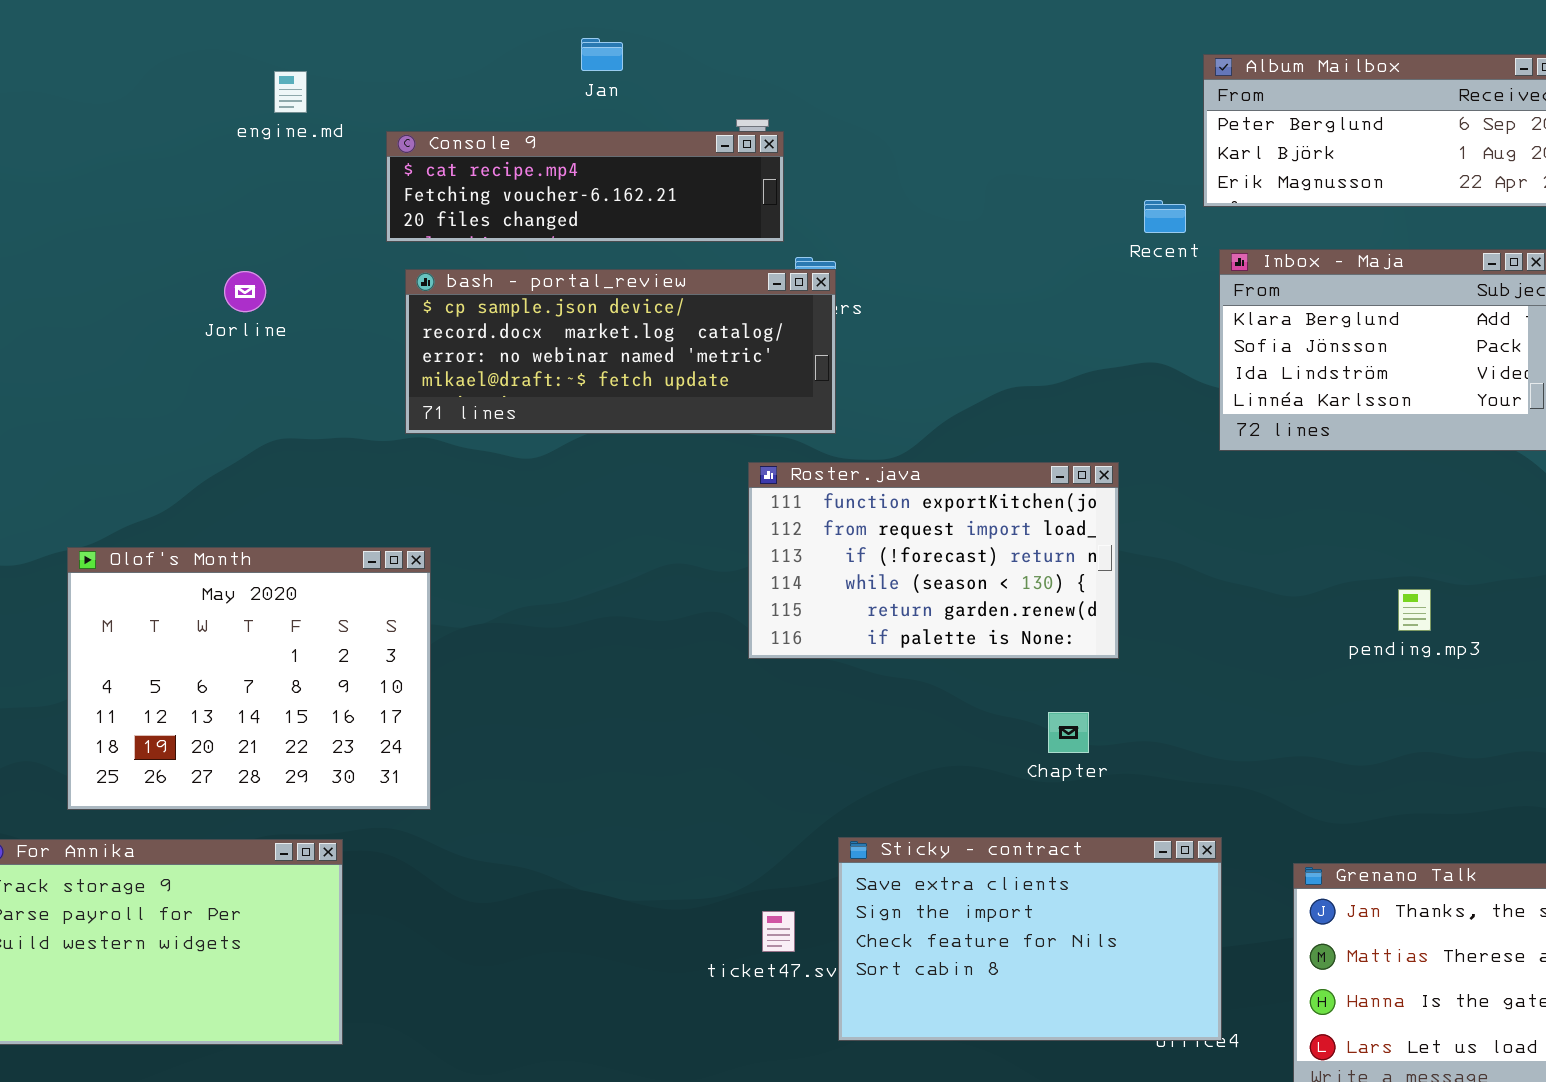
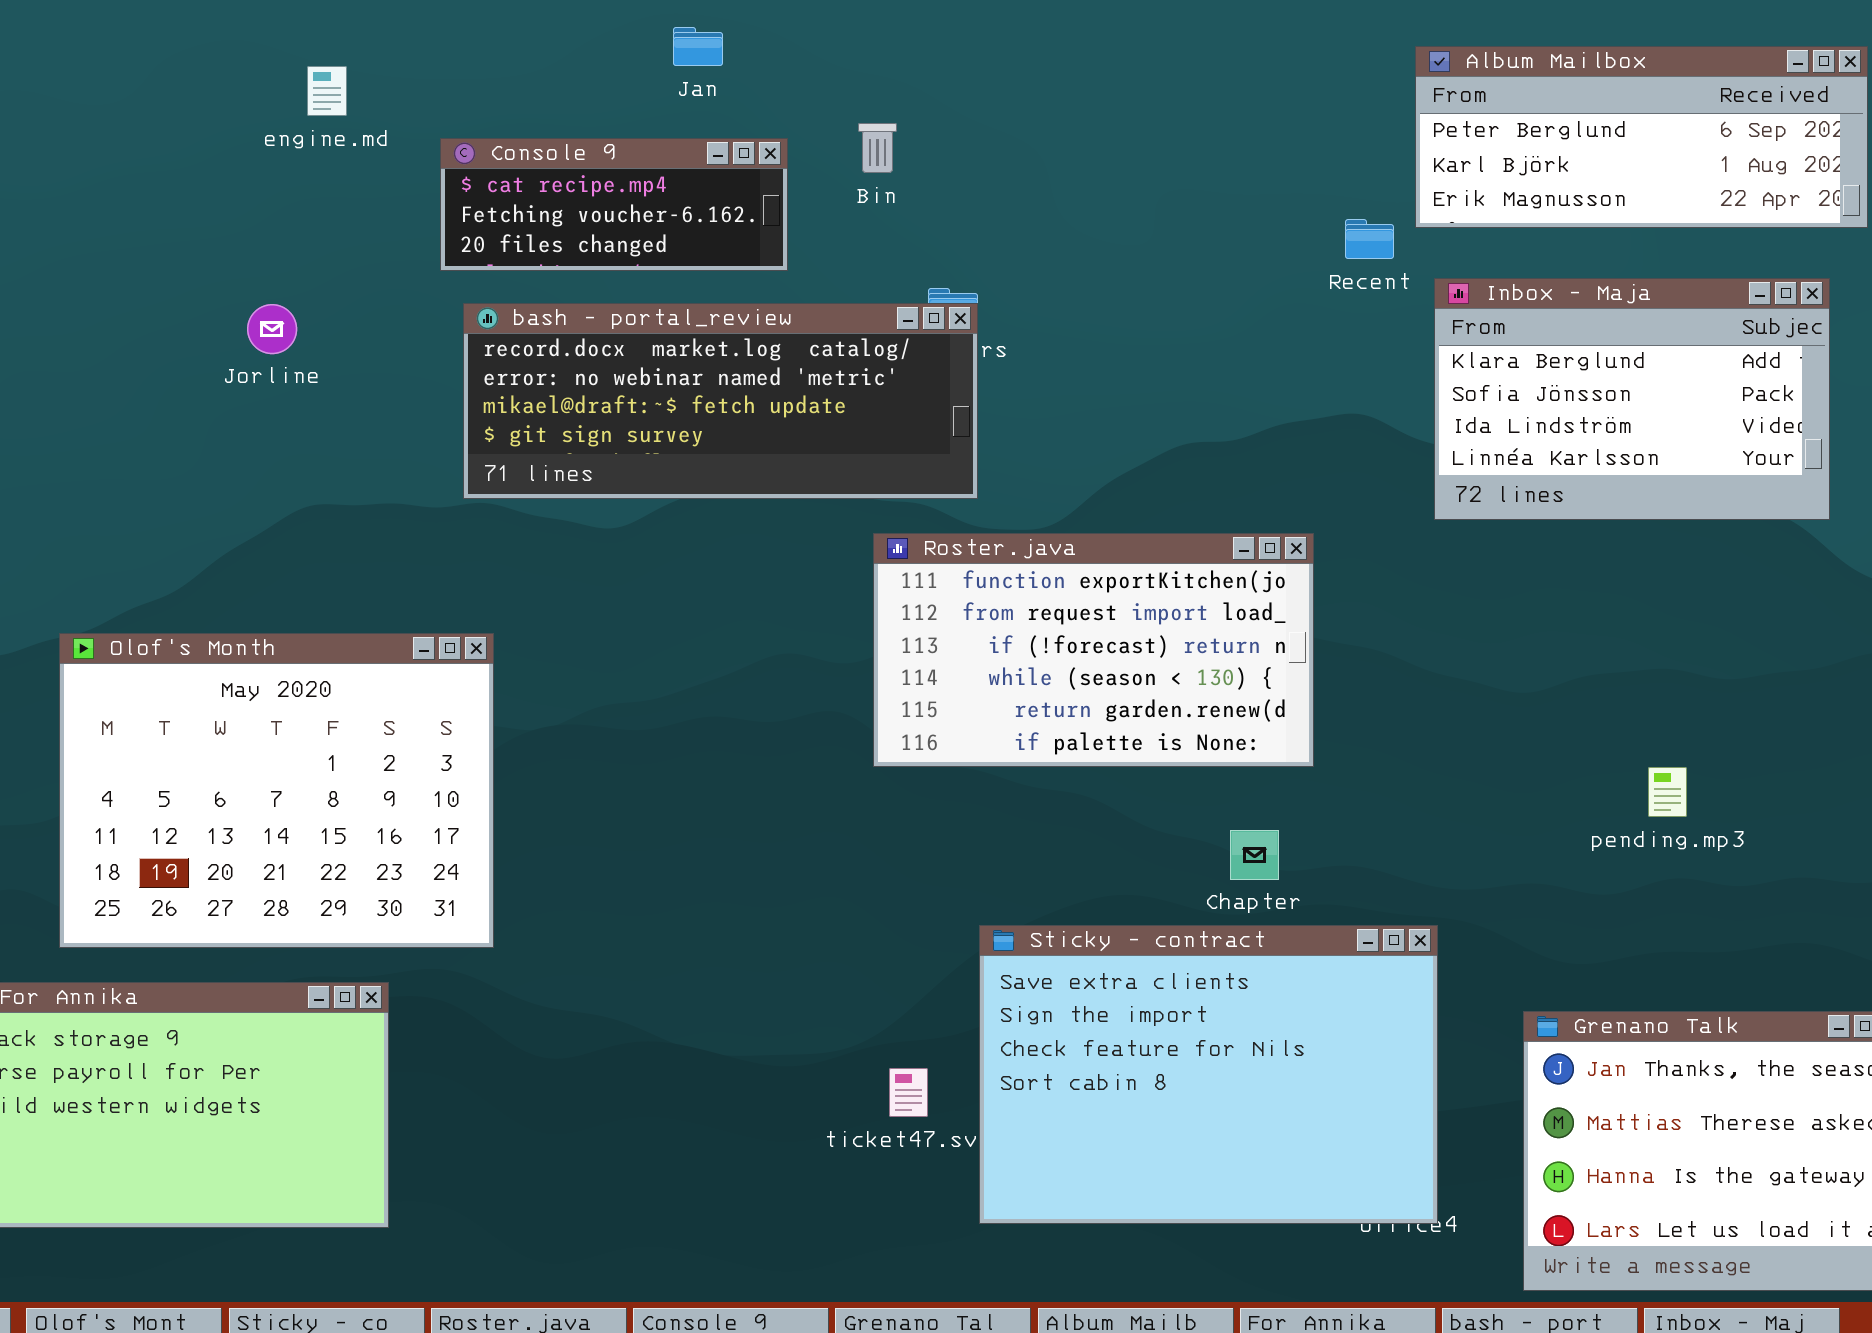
Console 9: [386,131,784,242] -> [440,138,788,271], resized
bash - portal_review: [405,269,836,434] -> [463,303,978,499], scrolled down 1 row
pending.mp3: [1398,589,1431,631] -> [1648,767,1687,817], moved
Sticky - contract: [838,837,1222,1041] -> [979,925,1438,1224], resized

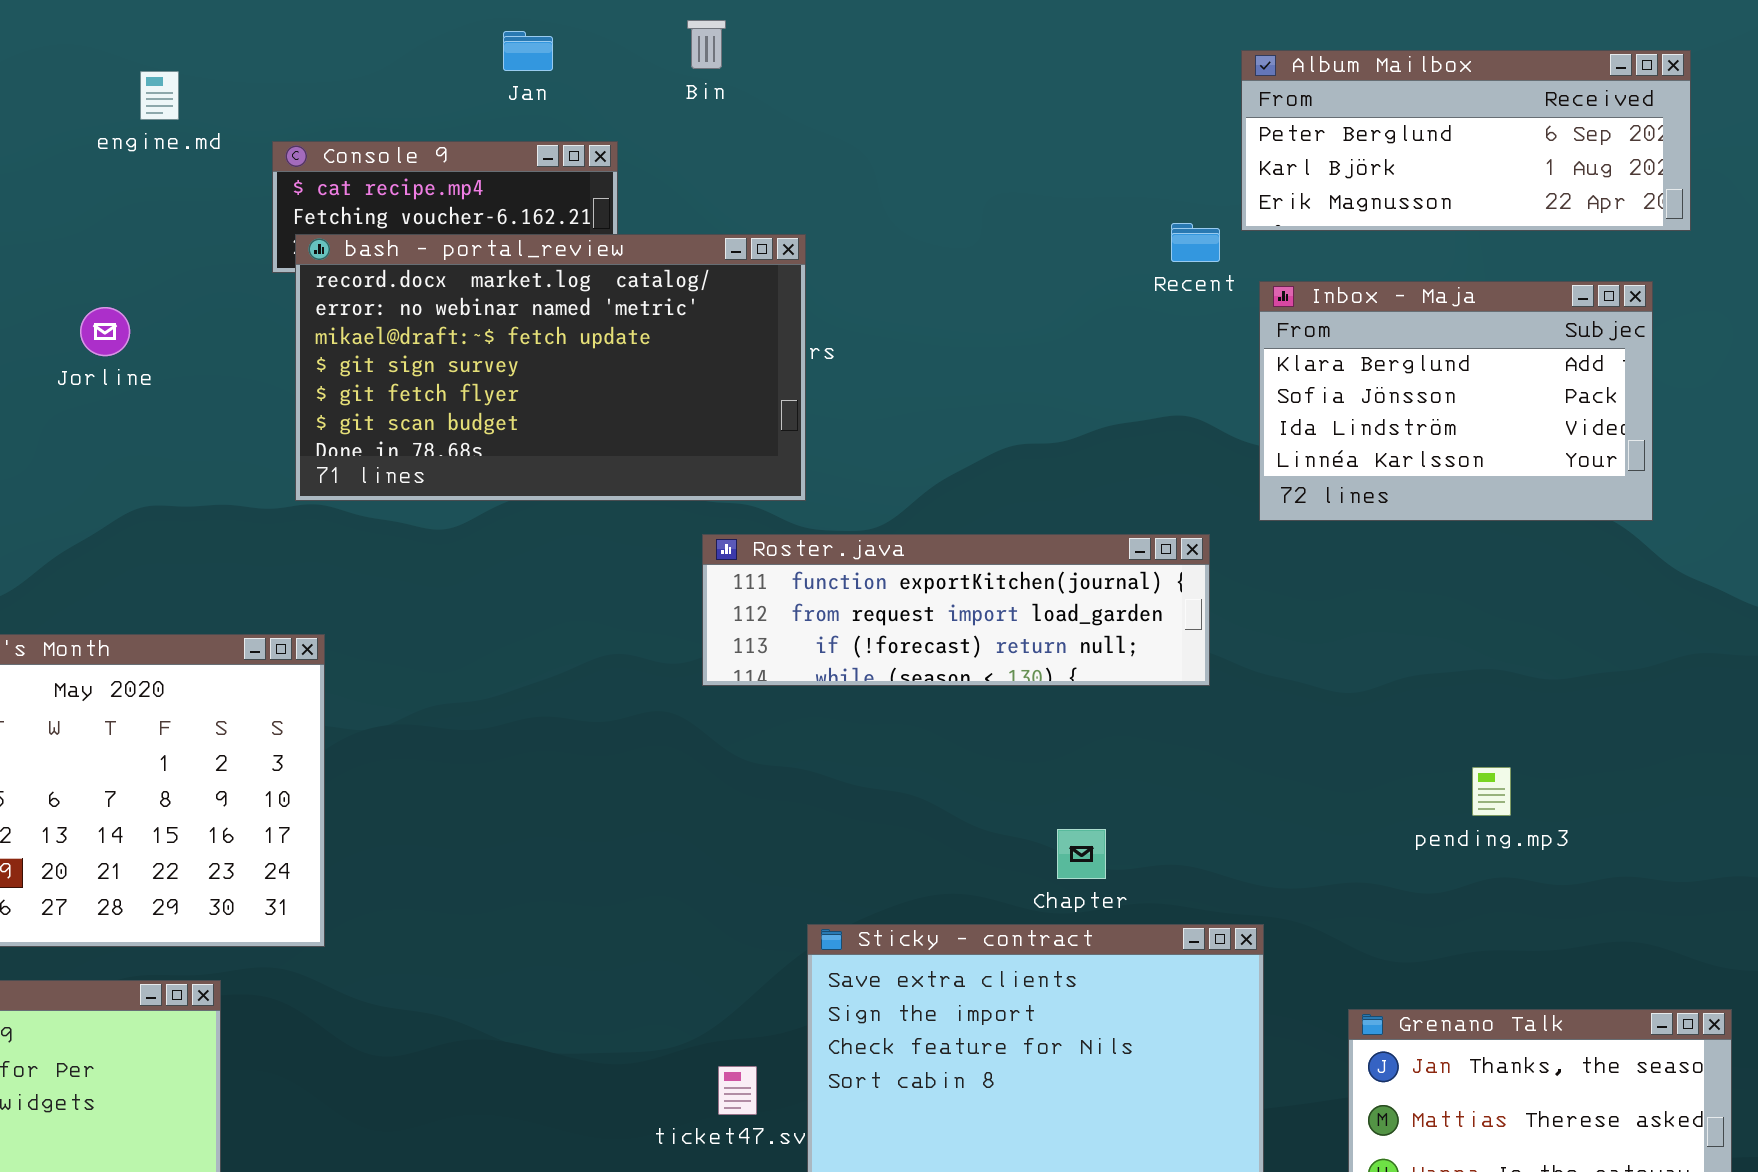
Bin: [858,123,897,173] -> [687,20,726,69], moved
bash - portal_review: [463,303,978,499] -> [295,234,806,501], resized
Roster.java: [873,533,1314,767] -> [702,534,1210,686], resized

